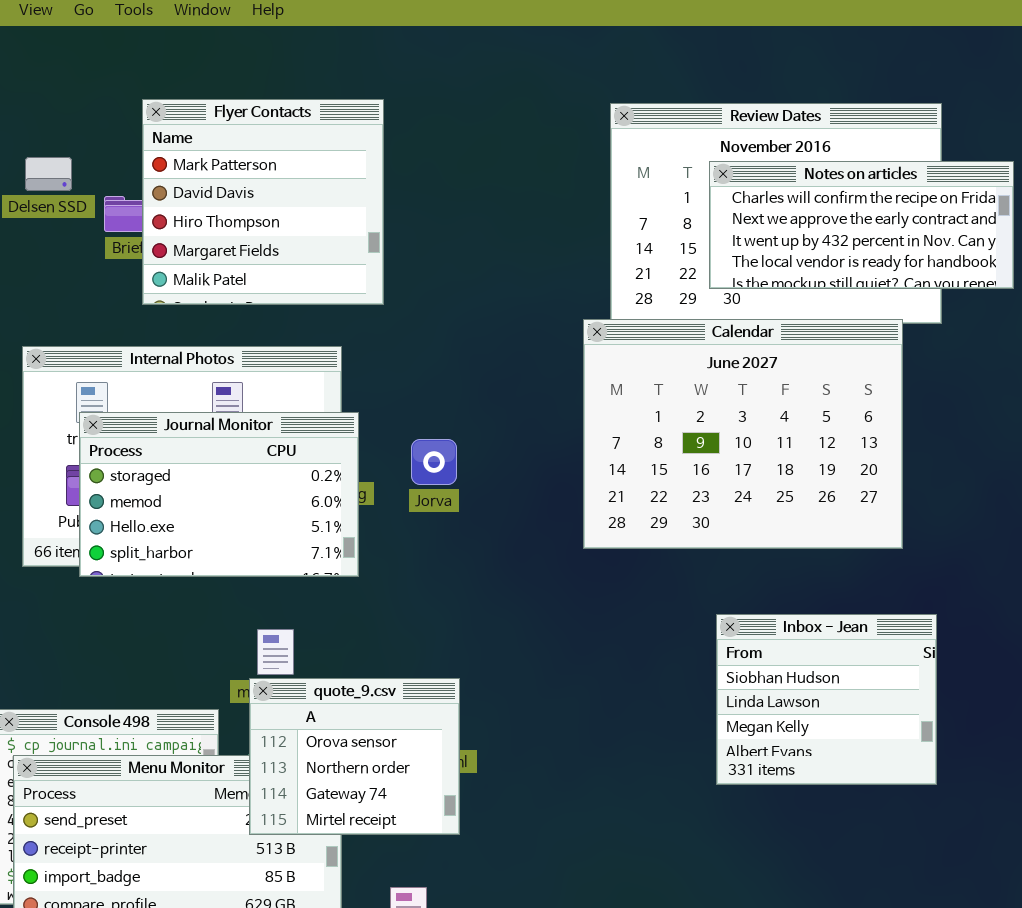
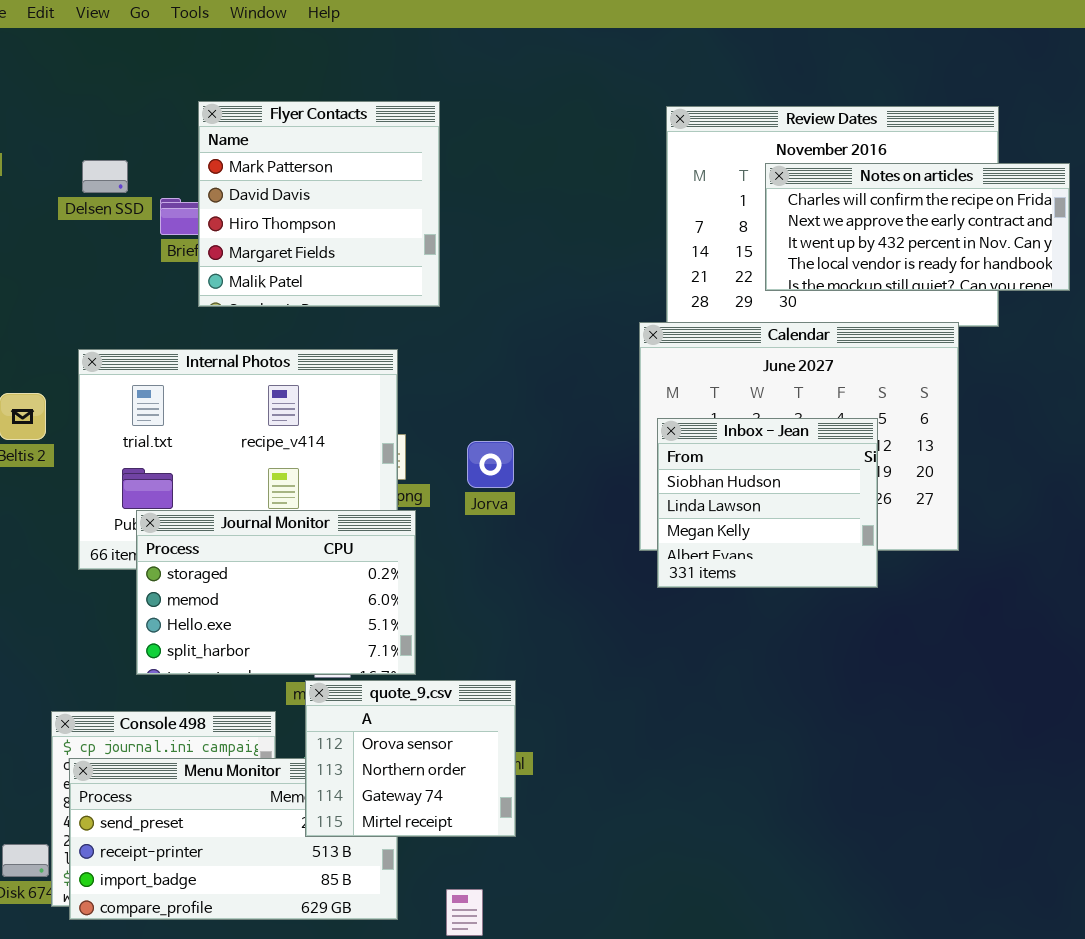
Journal Monitor: [79,412,359,577] -> [136,510,416,675], moved
Inbox - Jean: [716,614,937,785] -> [657,418,878,588], moved

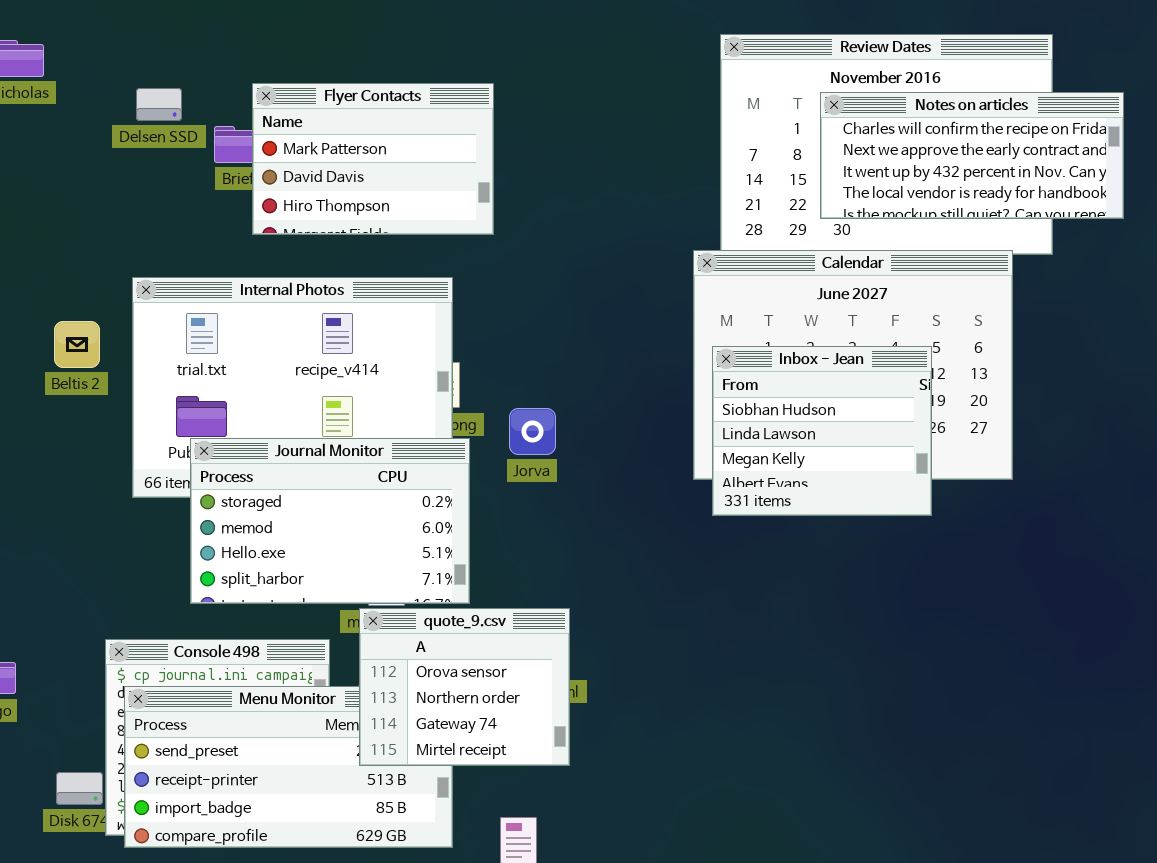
Flyer Contacts: [198,101,440,307] -> [252,83,494,235], resized
Jorva: [467,441,514,488] -> [509,408,556,455], moved

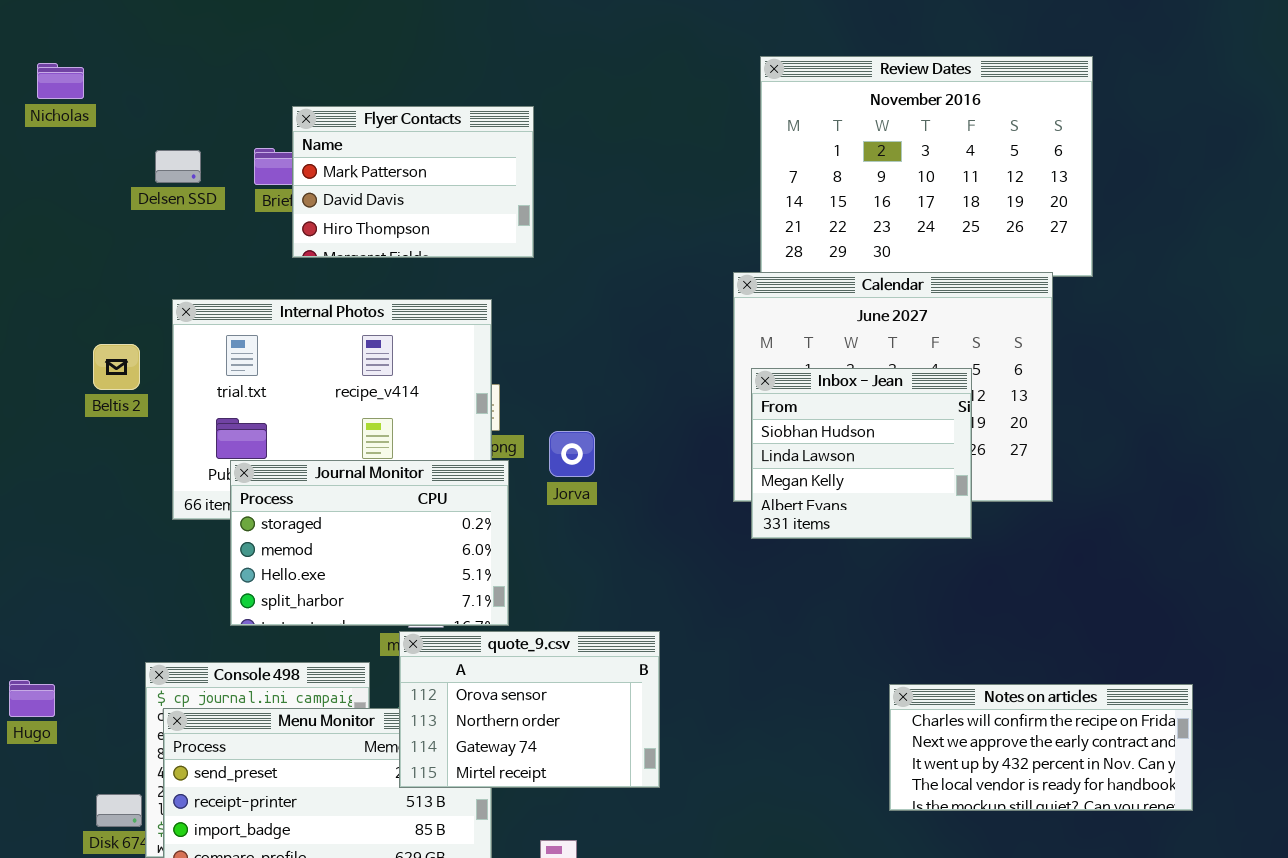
Delsen SSD: [136,88,182,121] -> [155,150,201,183], moved
Notes on articles: [820,92,1124,219] -> [889,684,1193,811], moved
quote_9.csv: [359,608,570,766] -> [399,631,660,788], resized

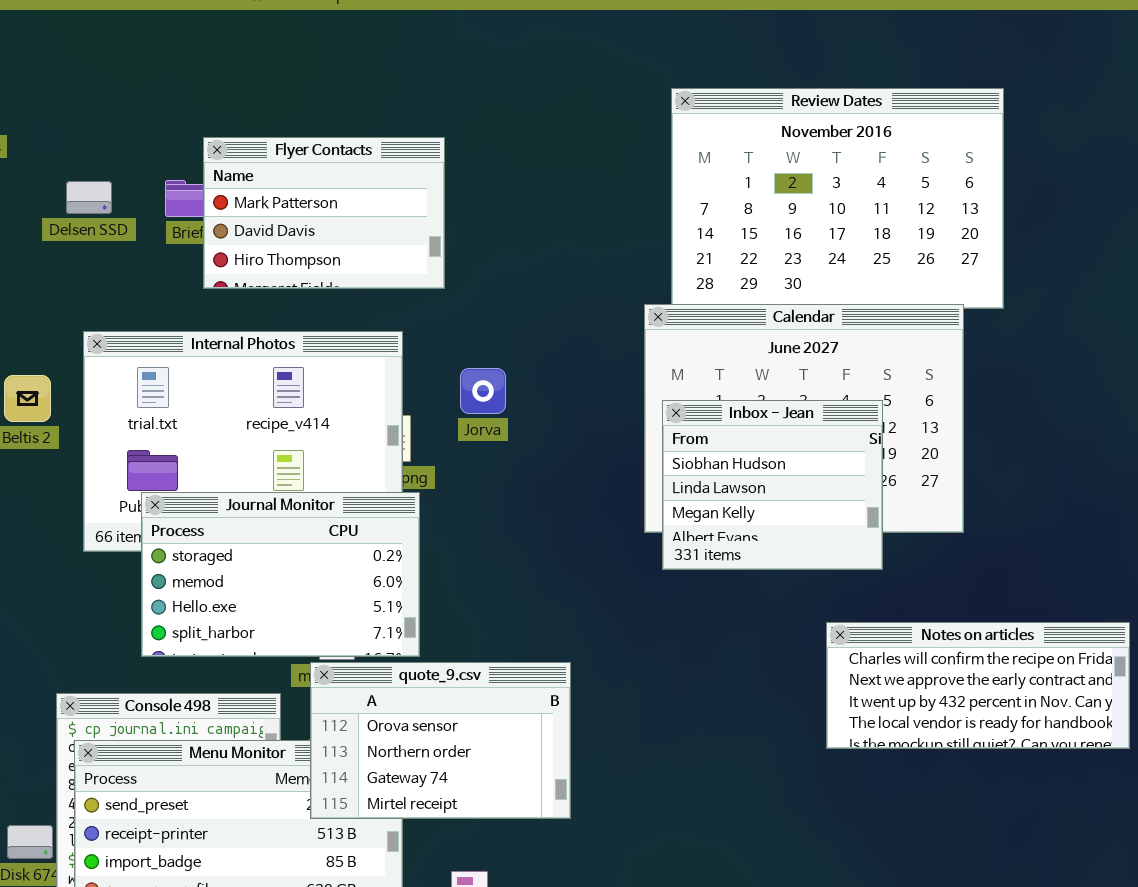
Jorva: [549,431,595,477] -> [460,368,506,414], moved
Notes on articles: [889,684,1193,811] -> [826,622,1130,749], moved

